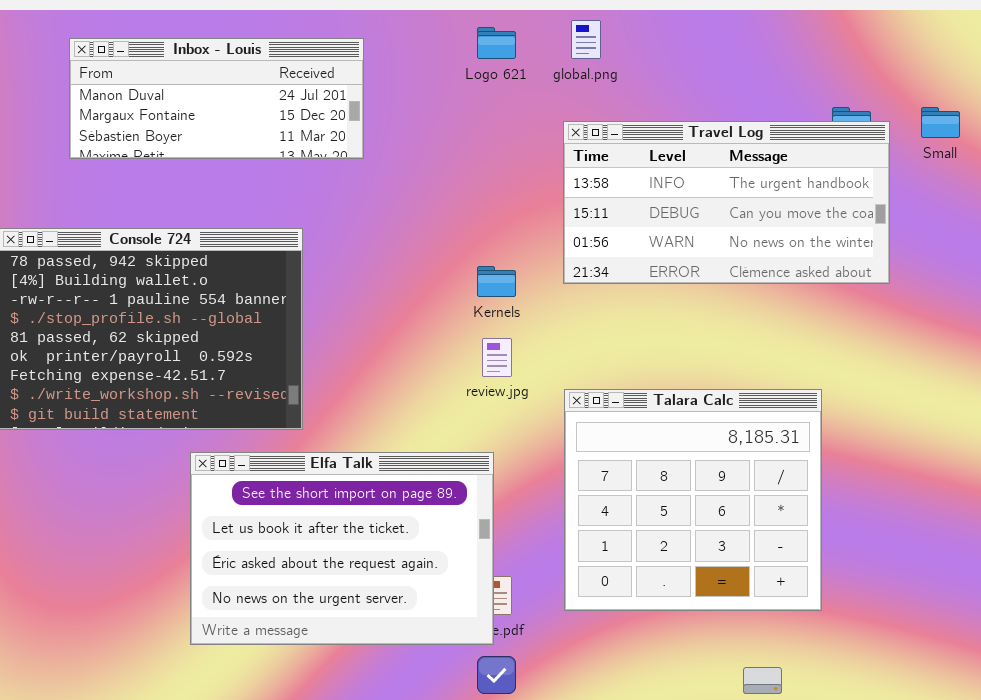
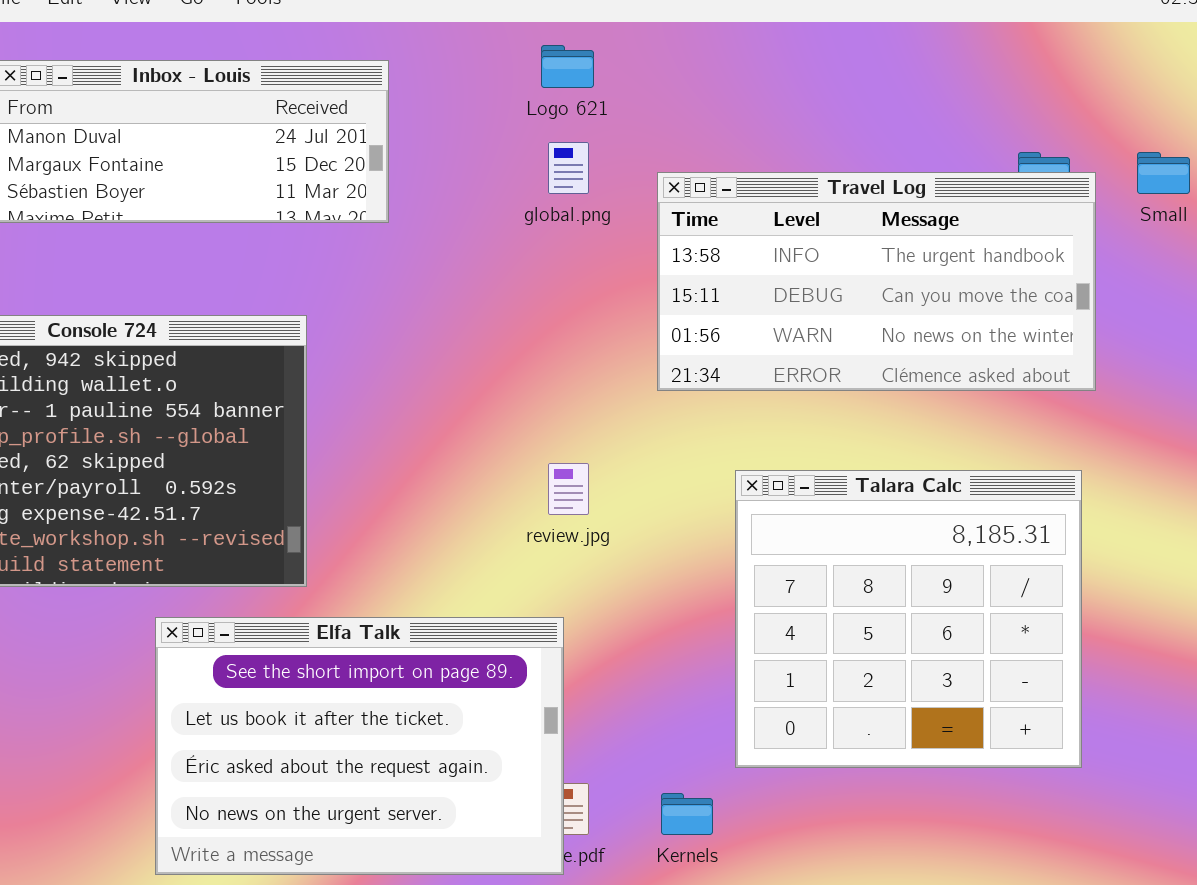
global.png: [571,20,601,59] -> [548,142,589,194], moved
Kernels: [477,266,516,297] -> [661,793,713,835], moved
Talara Calc: [564,389,822,611] -> [735,470,1082,768], moved

